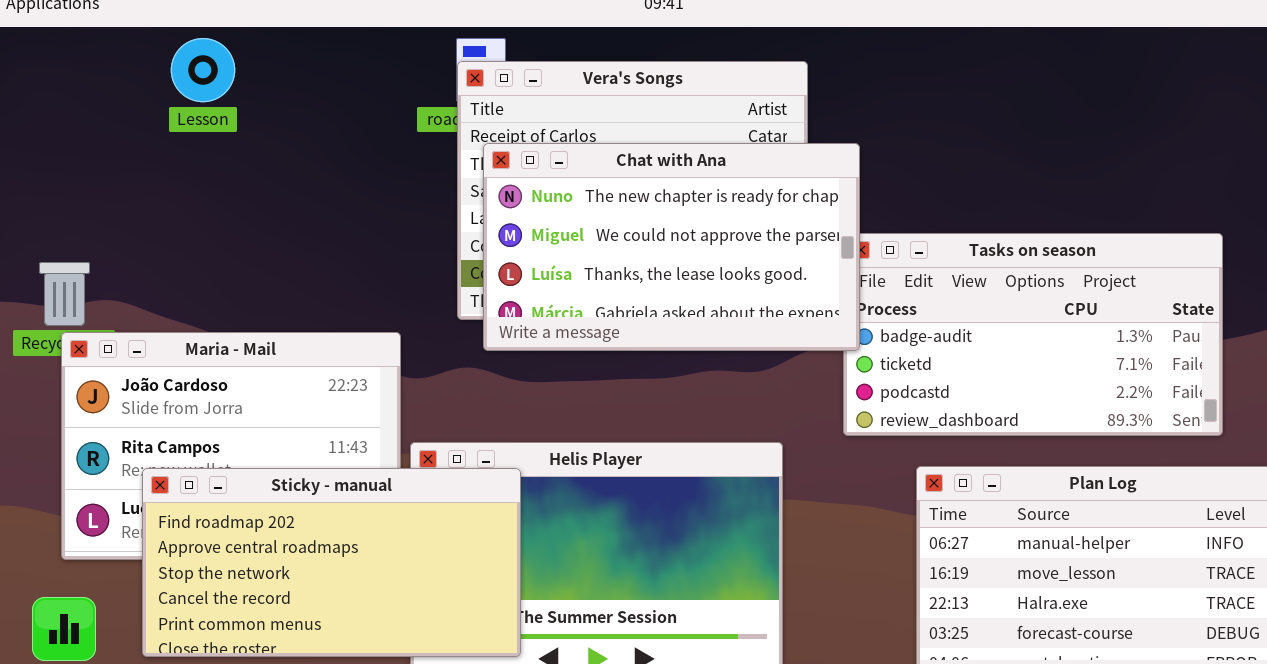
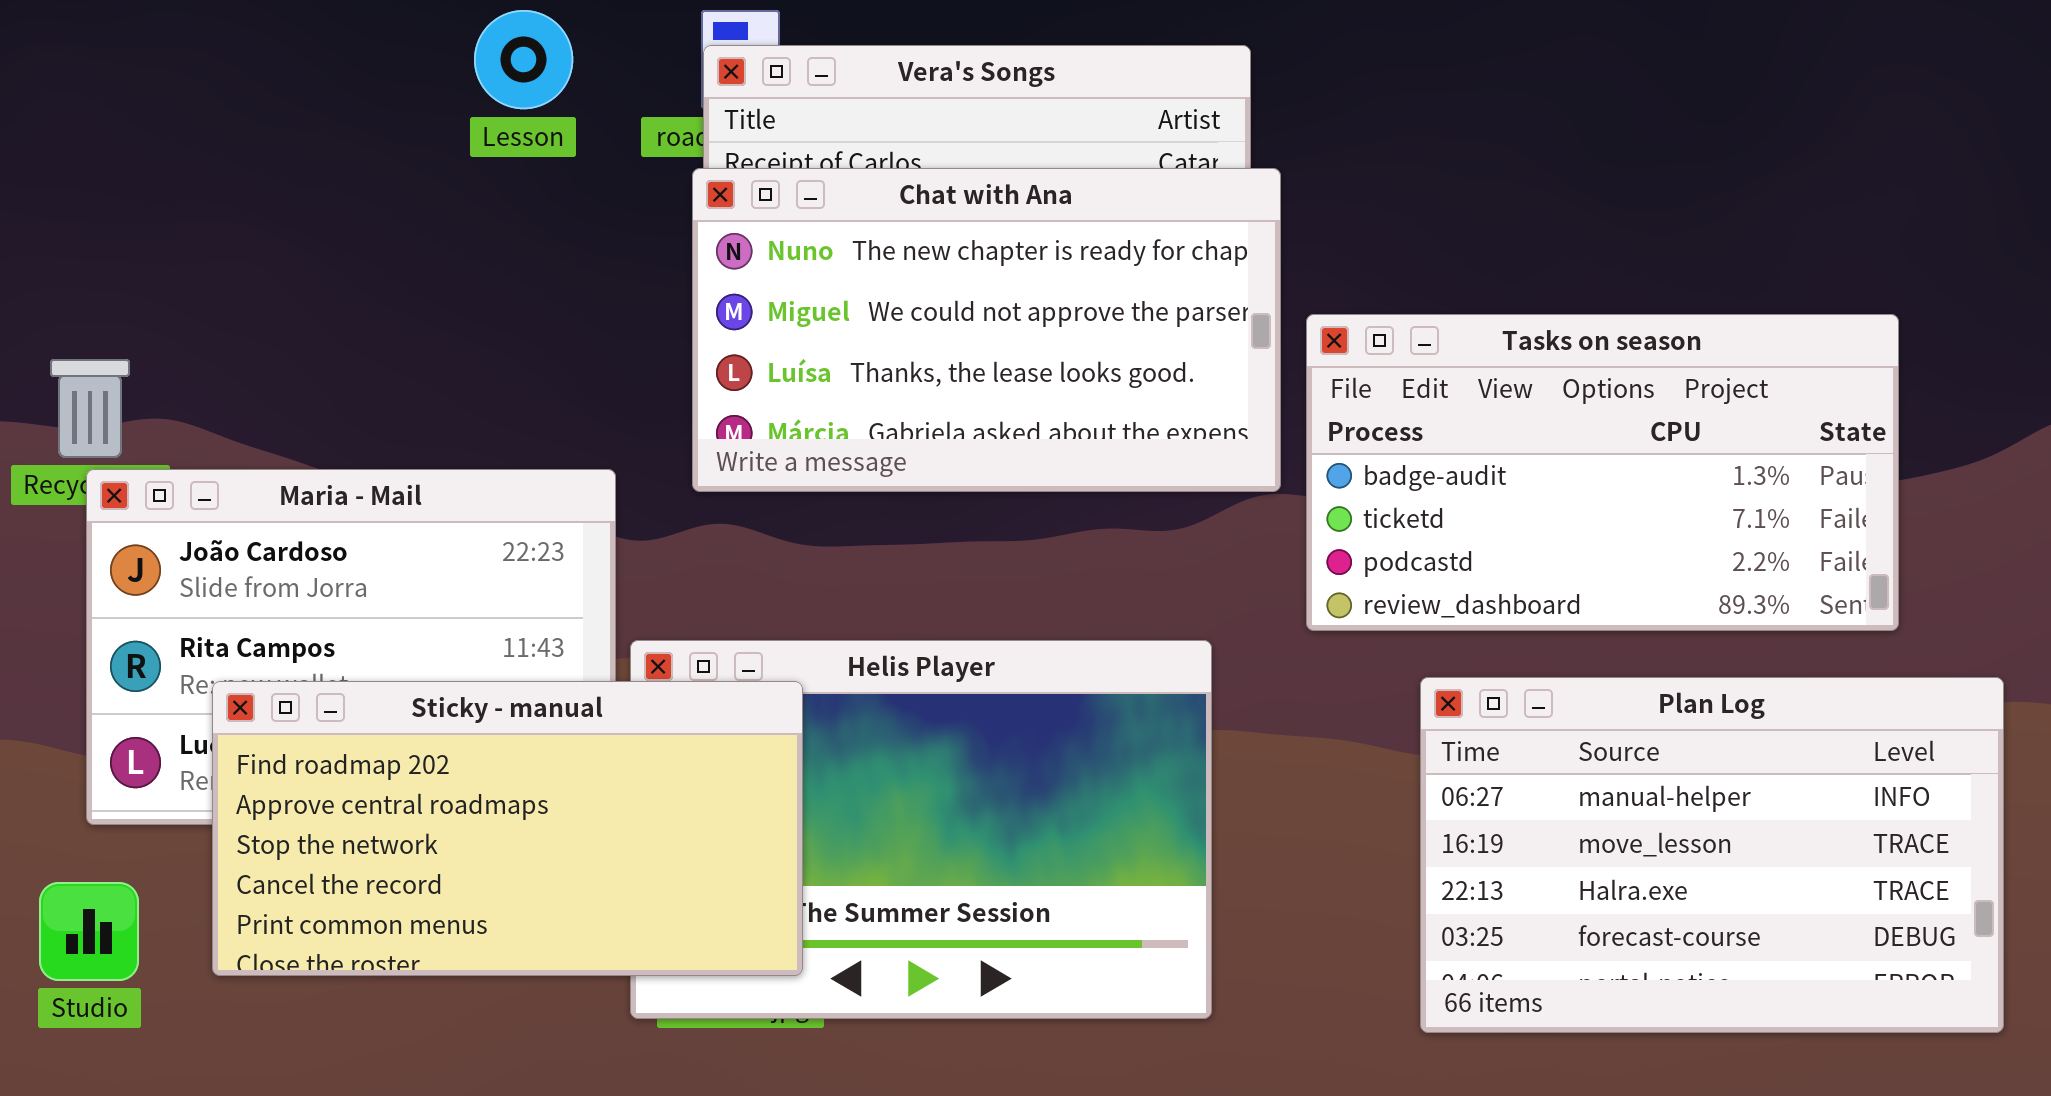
Lesson: [171,38,235,102] -> [474,10,573,109], moved
Chat with Ana: [483,143,860,351] -> [692,168,1281,492], moved

